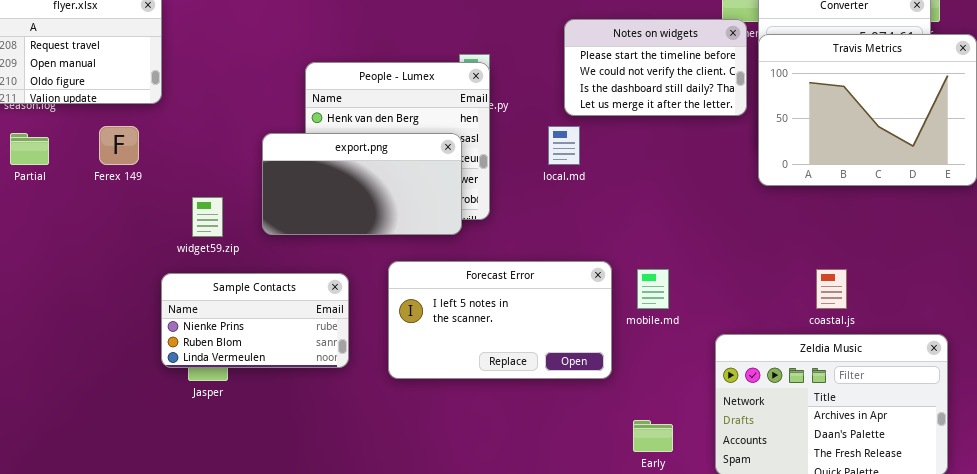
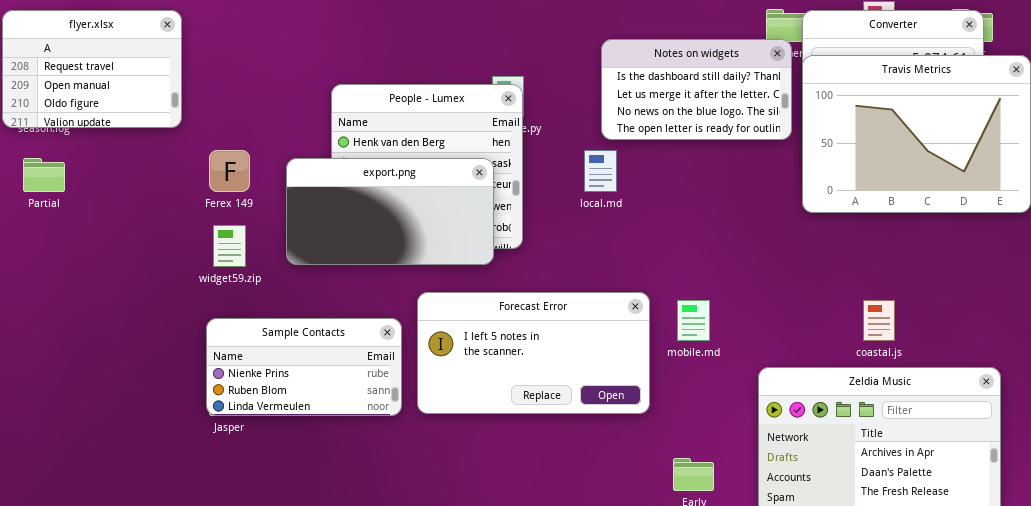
Notes on widgets: [564,19,747,116] -> [601,39,792,140], scrolled down 2 rows
Ferex 149: [99,126,139,165] -> [209,150,250,192], moved
Sample Contacts: [161,273,349,368] -> [206,318,402,416], moved

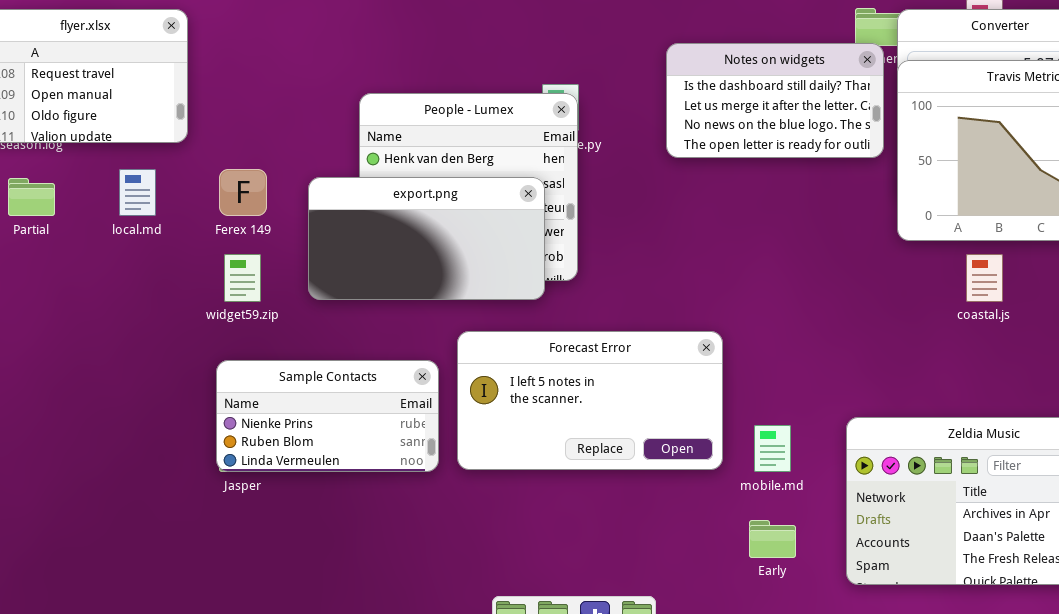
local.md: [584,150,617,192] -> [119,169,156,216], moved
mobile.md: [677,300,710,341] -> [754,425,791,472], moved
coastal.js: [863,300,895,341] -> [966,254,1003,302], moved

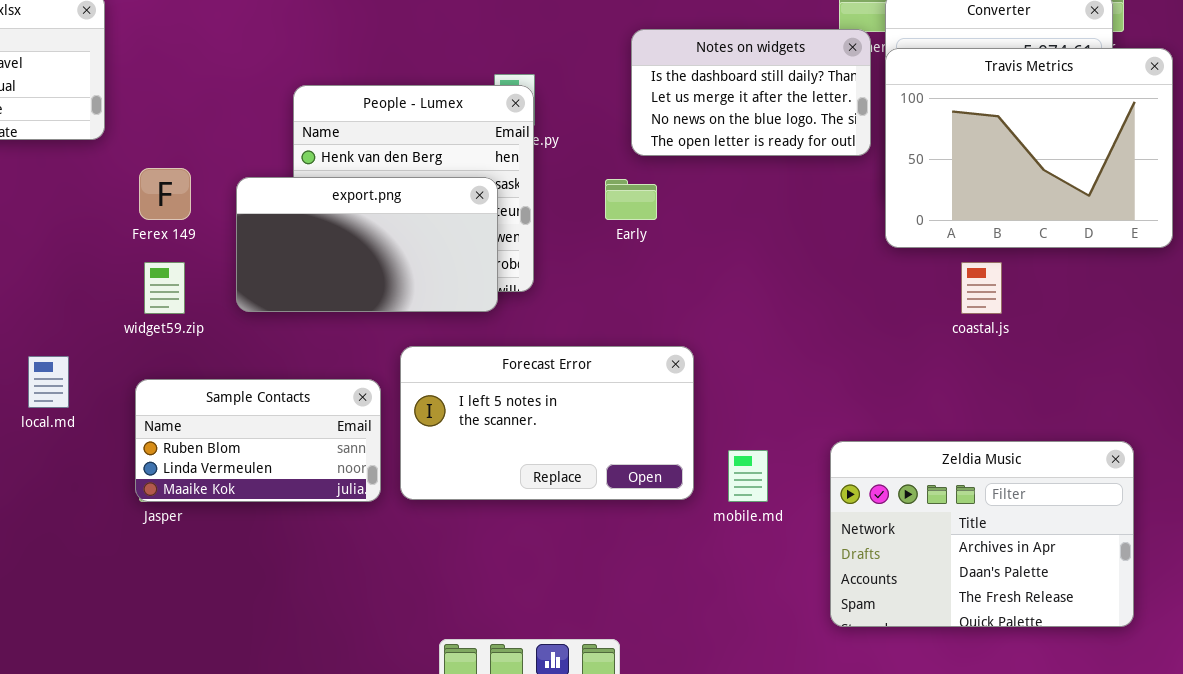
local.md: [119,169,156,216] -> [28,356,69,408], moved
Sample Contacts: [216,360,439,472] -> [135,379,381,502], scrolled down 1 row
Early: [749,520,796,558] -> [605,179,657,220], moved

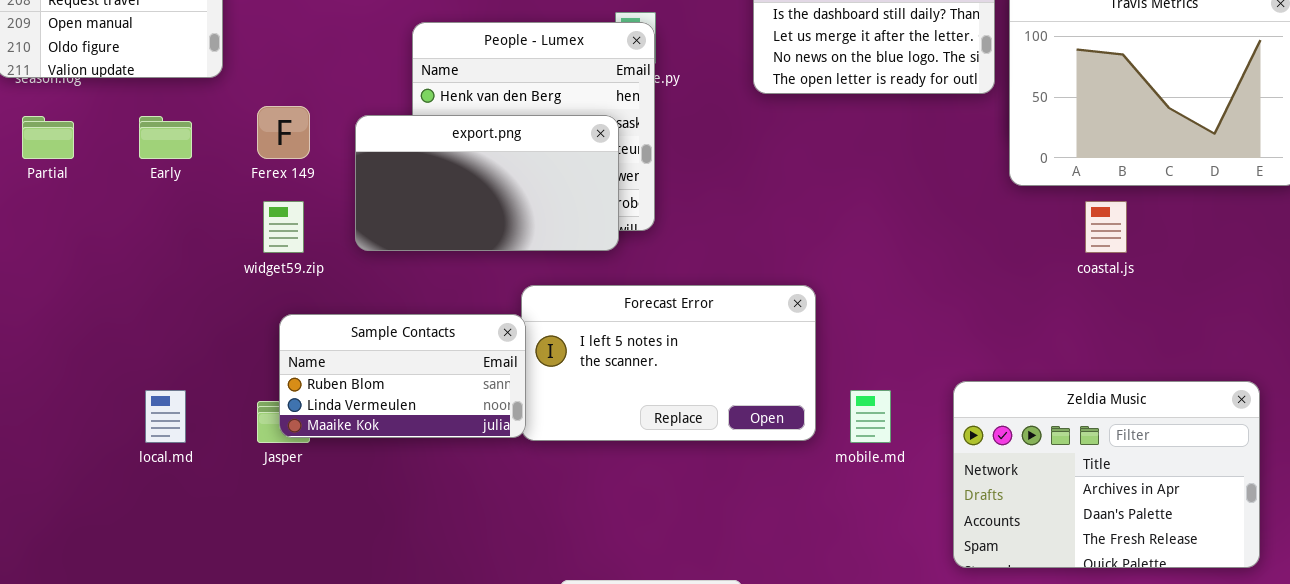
Early: [605,179,657,220] -> [139,116,192,159], moved
local.md: [28,356,69,408] -> [145,390,186,443], moved
Sample Contacts: [135,379,381,502] -> [279,314,526,438], moved

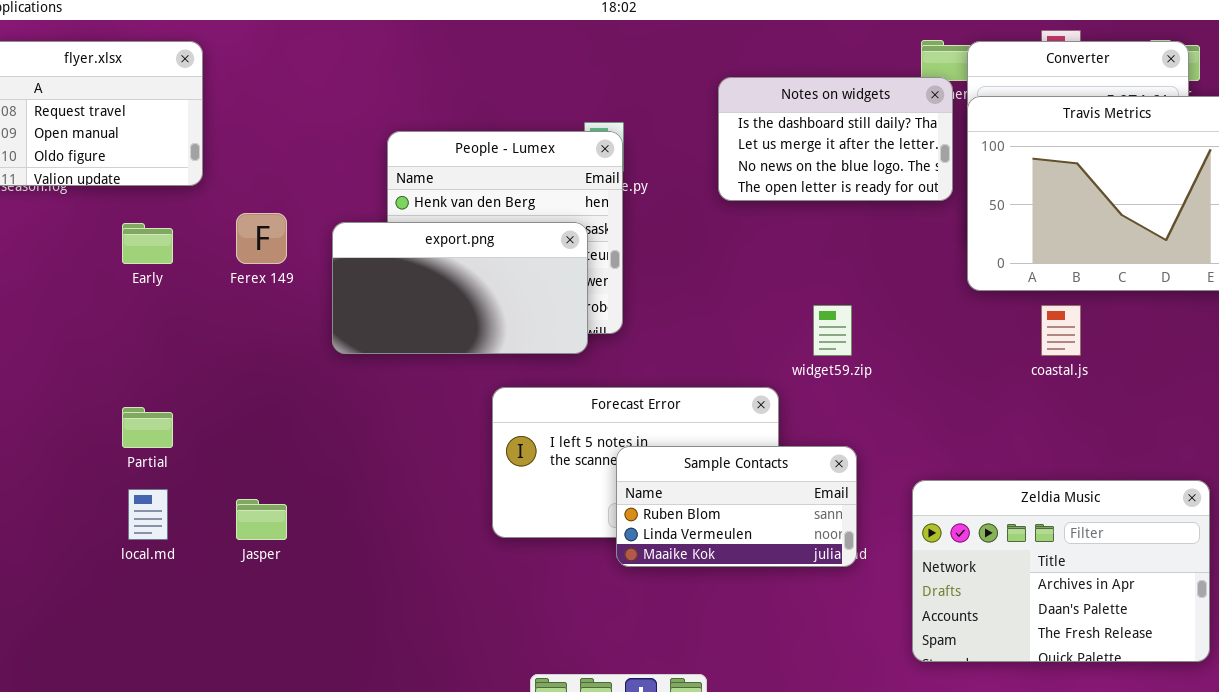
Partial: [22,116,74,159] -> [122,407,173,448], moved
widget59.zip: [263,201,304,253] -> [813,305,852,356], moved
Sample Contacts: [279,314,526,438] -> [616,446,857,567], moved

